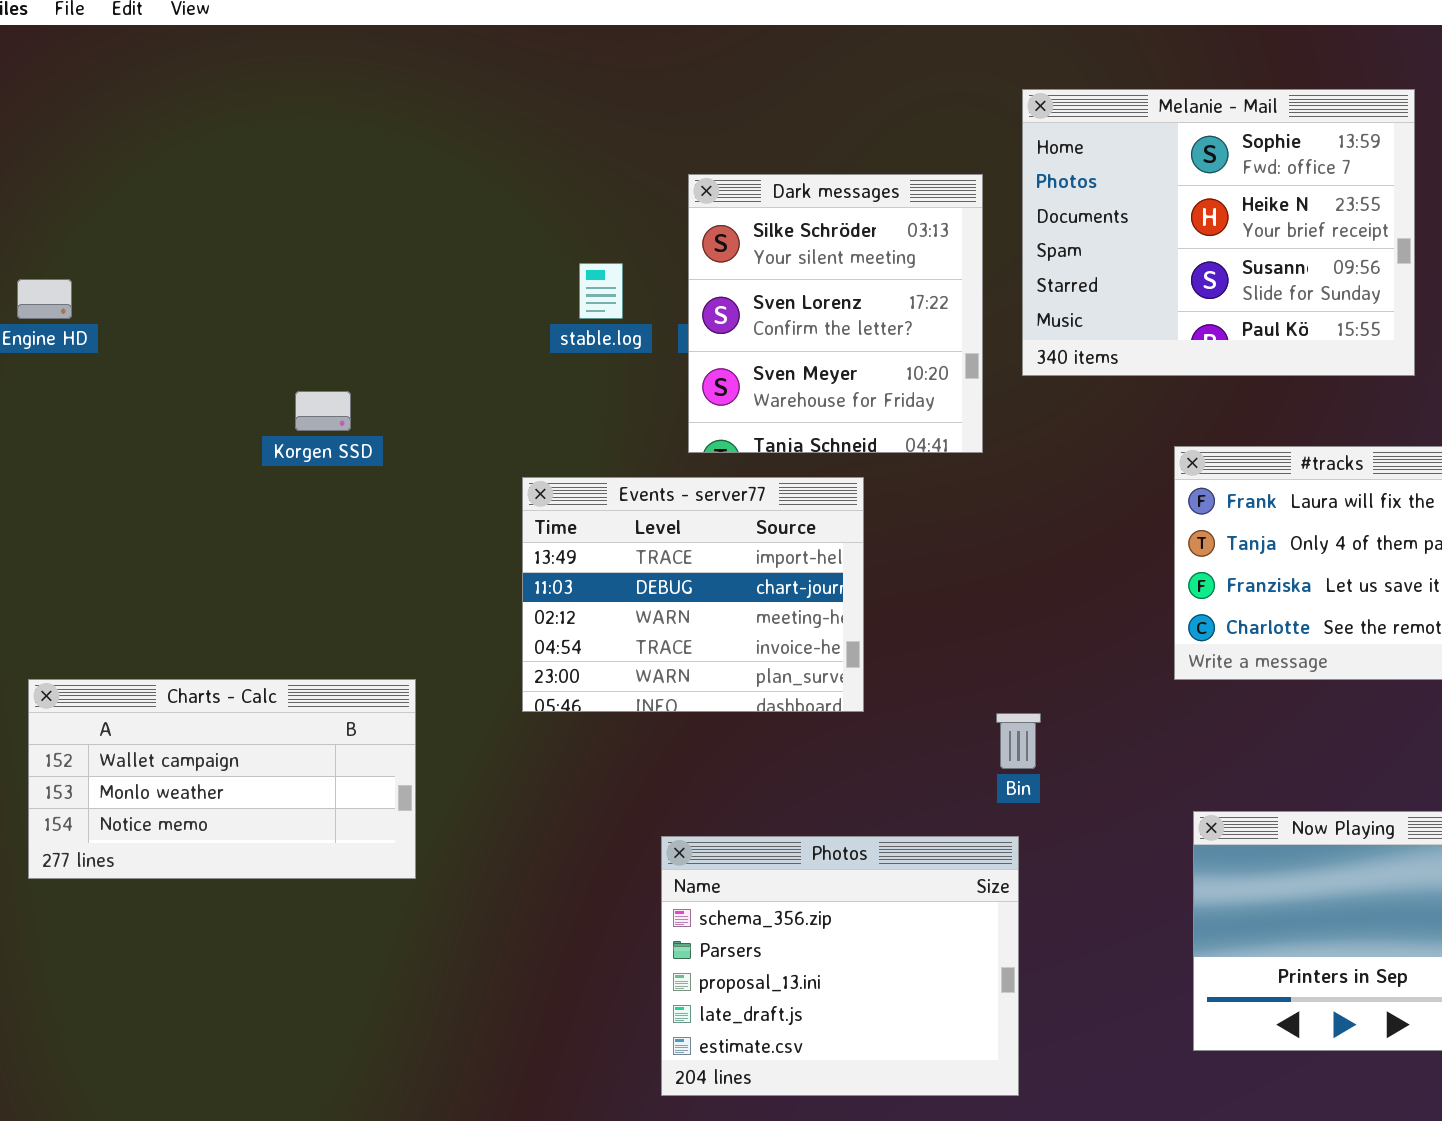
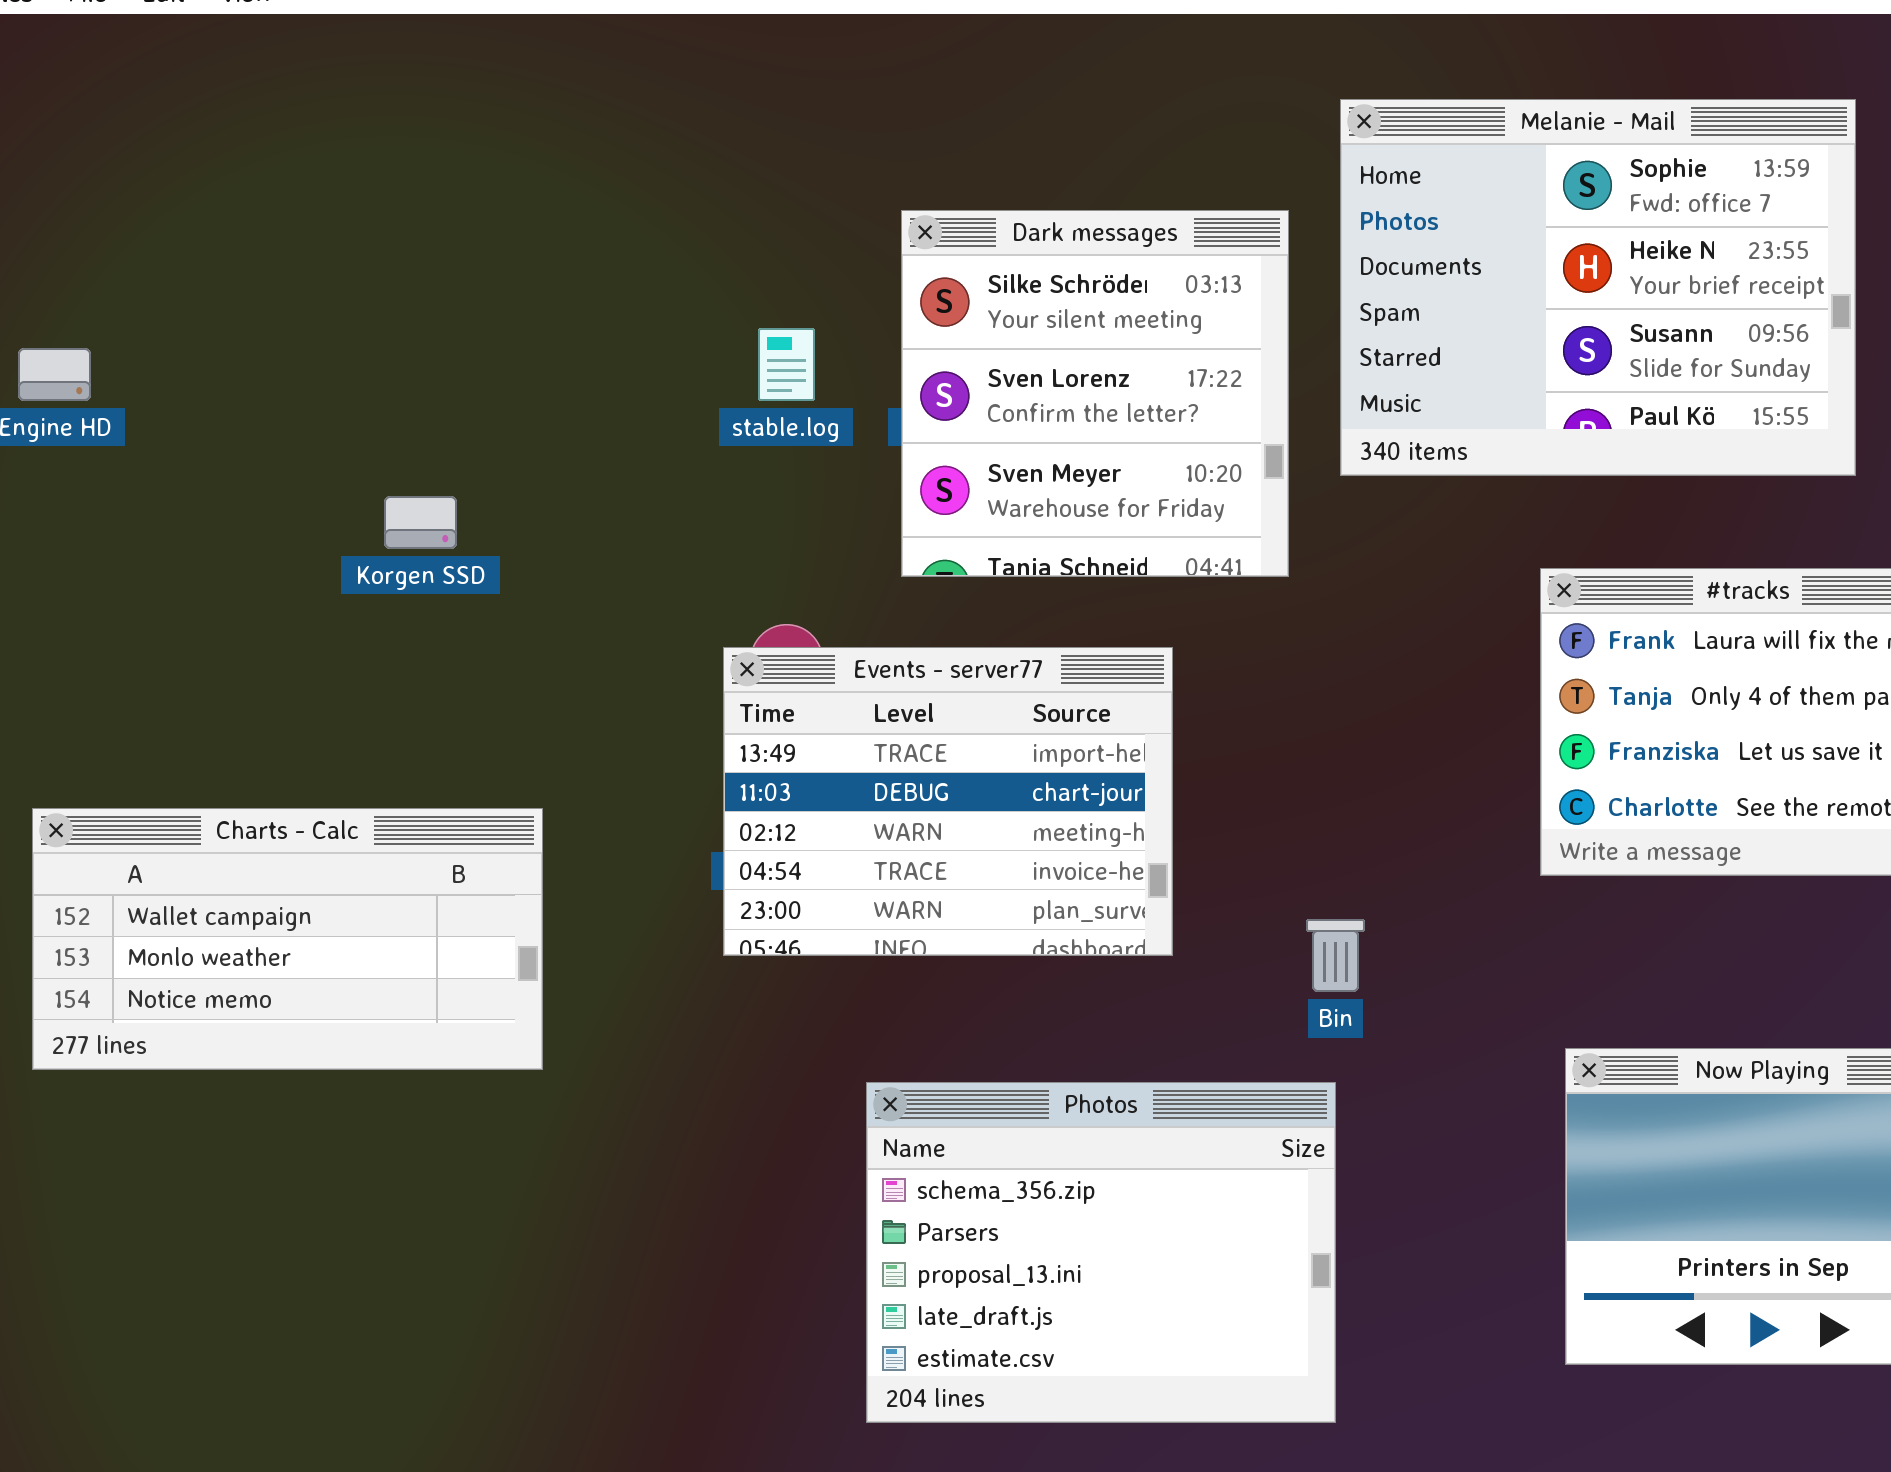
Events - server77: [522,477,864,712] -> [723,647,1173,956], moved
Charts - Calc: [28,679,416,879] -> [32,808,543,1070], moved

